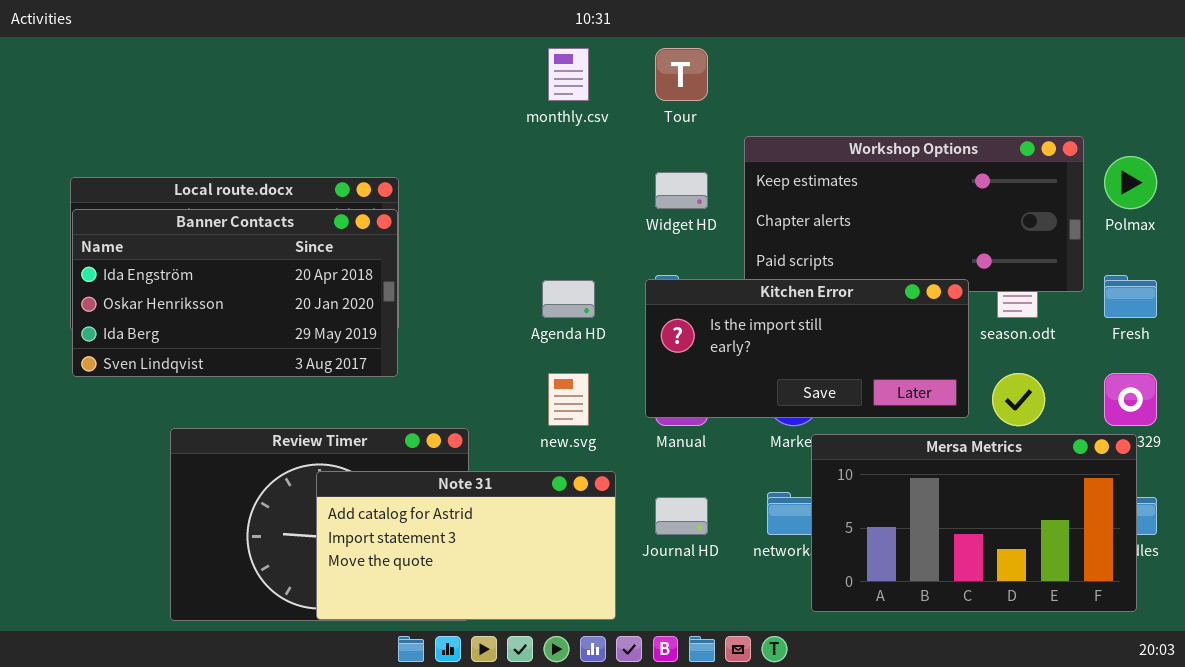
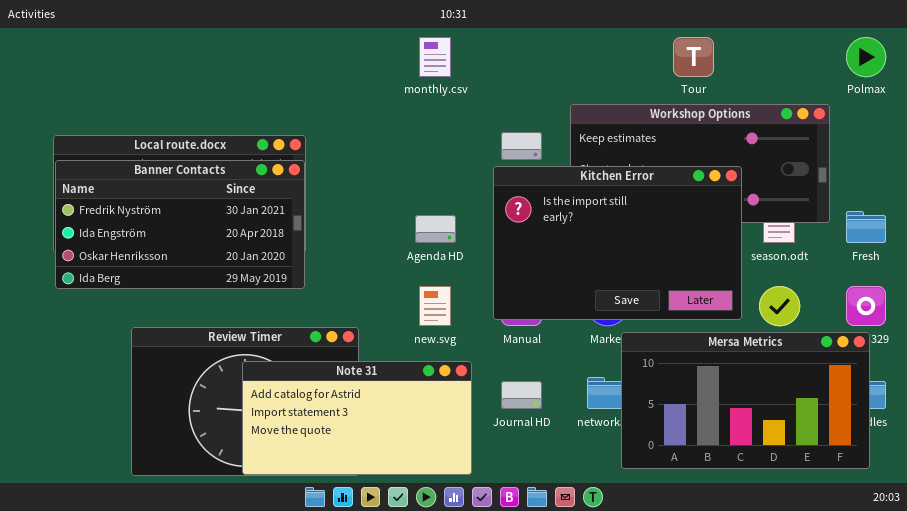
Tour: [655,48,708,101] -> [673,37,714,77], moved
Polmax: [1104,156,1157,209] -> [846,37,886,77], moved
Banner Contacts: [72,209,398,377] -> [55,160,305,289], scrolled up 1 row
Kitchen Error: [645,279,969,418] -> [493,166,742,320], resized

